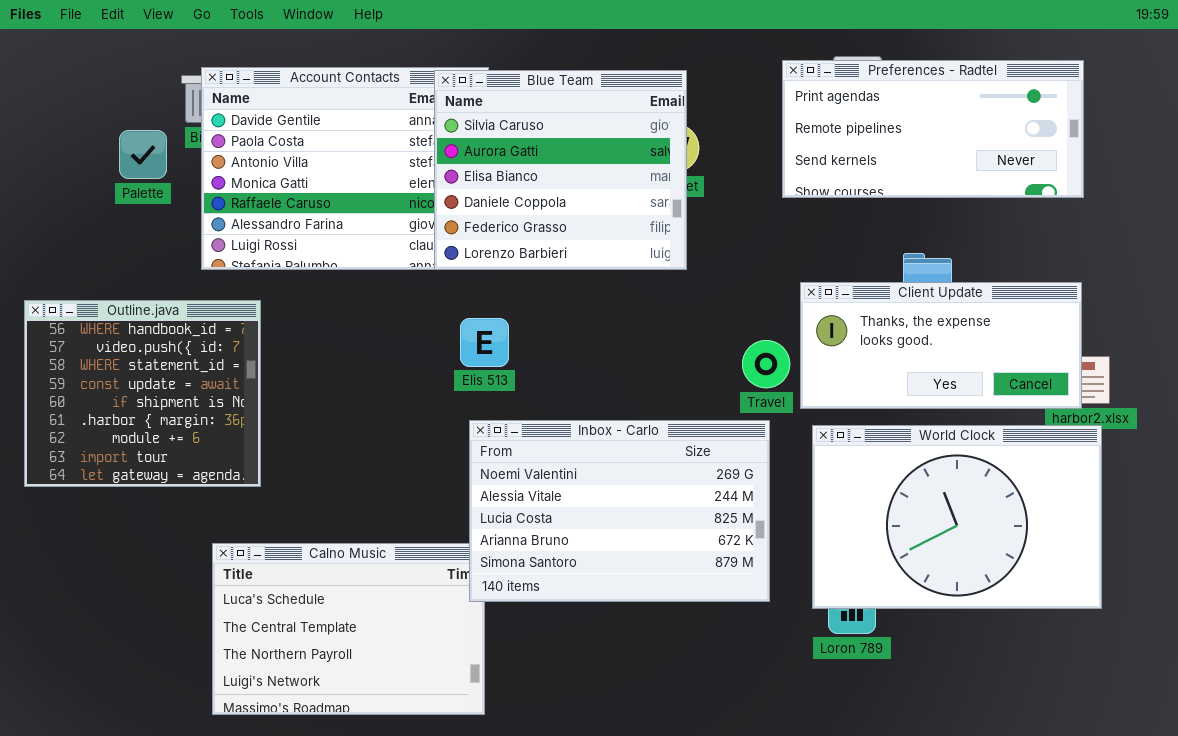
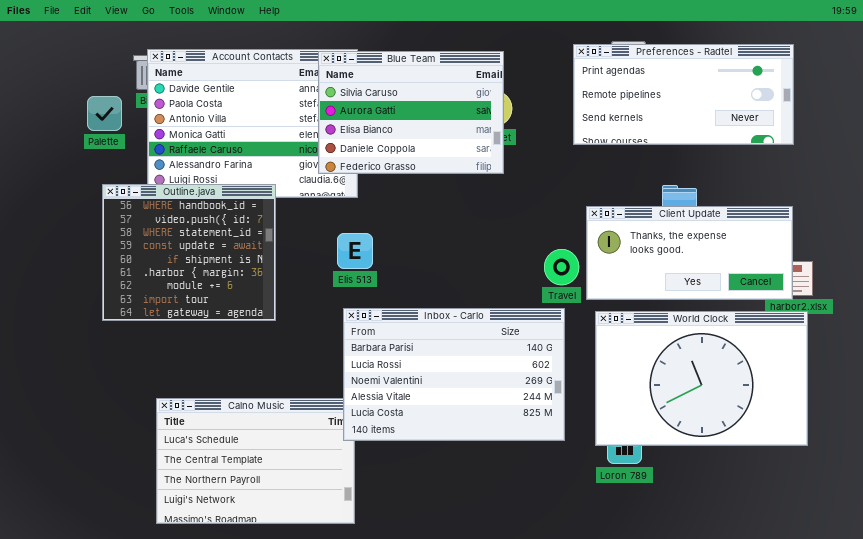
Blue Team: [434,70,687,270] -> [318,51,504,174], resized
Outline.java: [24,300,261,487] -> [102,184,276,321], moved
Inbox - Carlo: [469,420,770,602] -> [343,308,565,441], scrolled up 2 rows

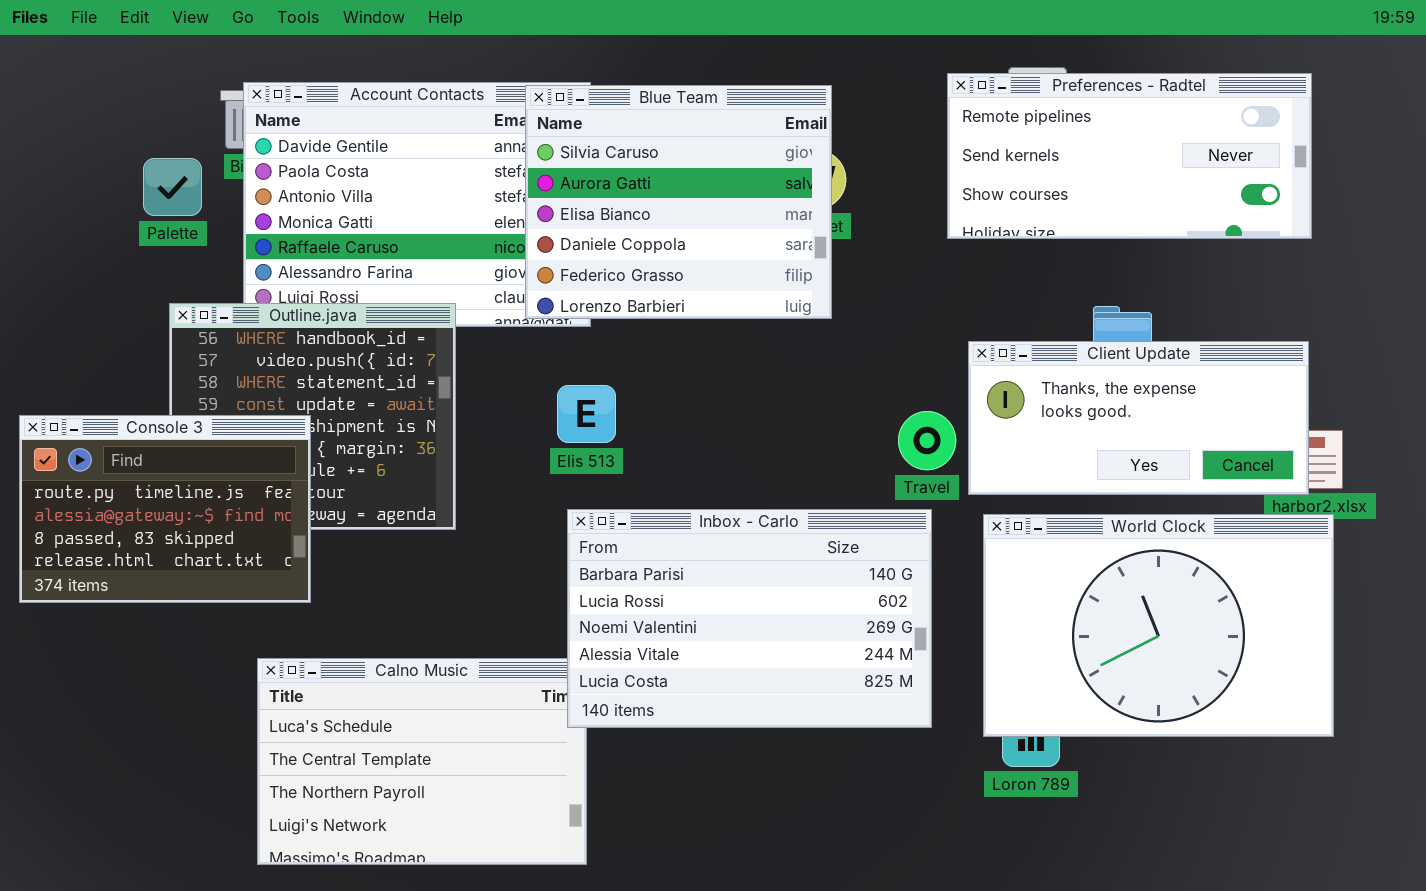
Preferences - Radtel: [573,44,794,145] -> [947,73,1312,239], scrolled down 1 row
Blue Team: [318,51,504,174] -> [525,85,832,319], resized
Console 3: none -> [19,415,311,603], opened

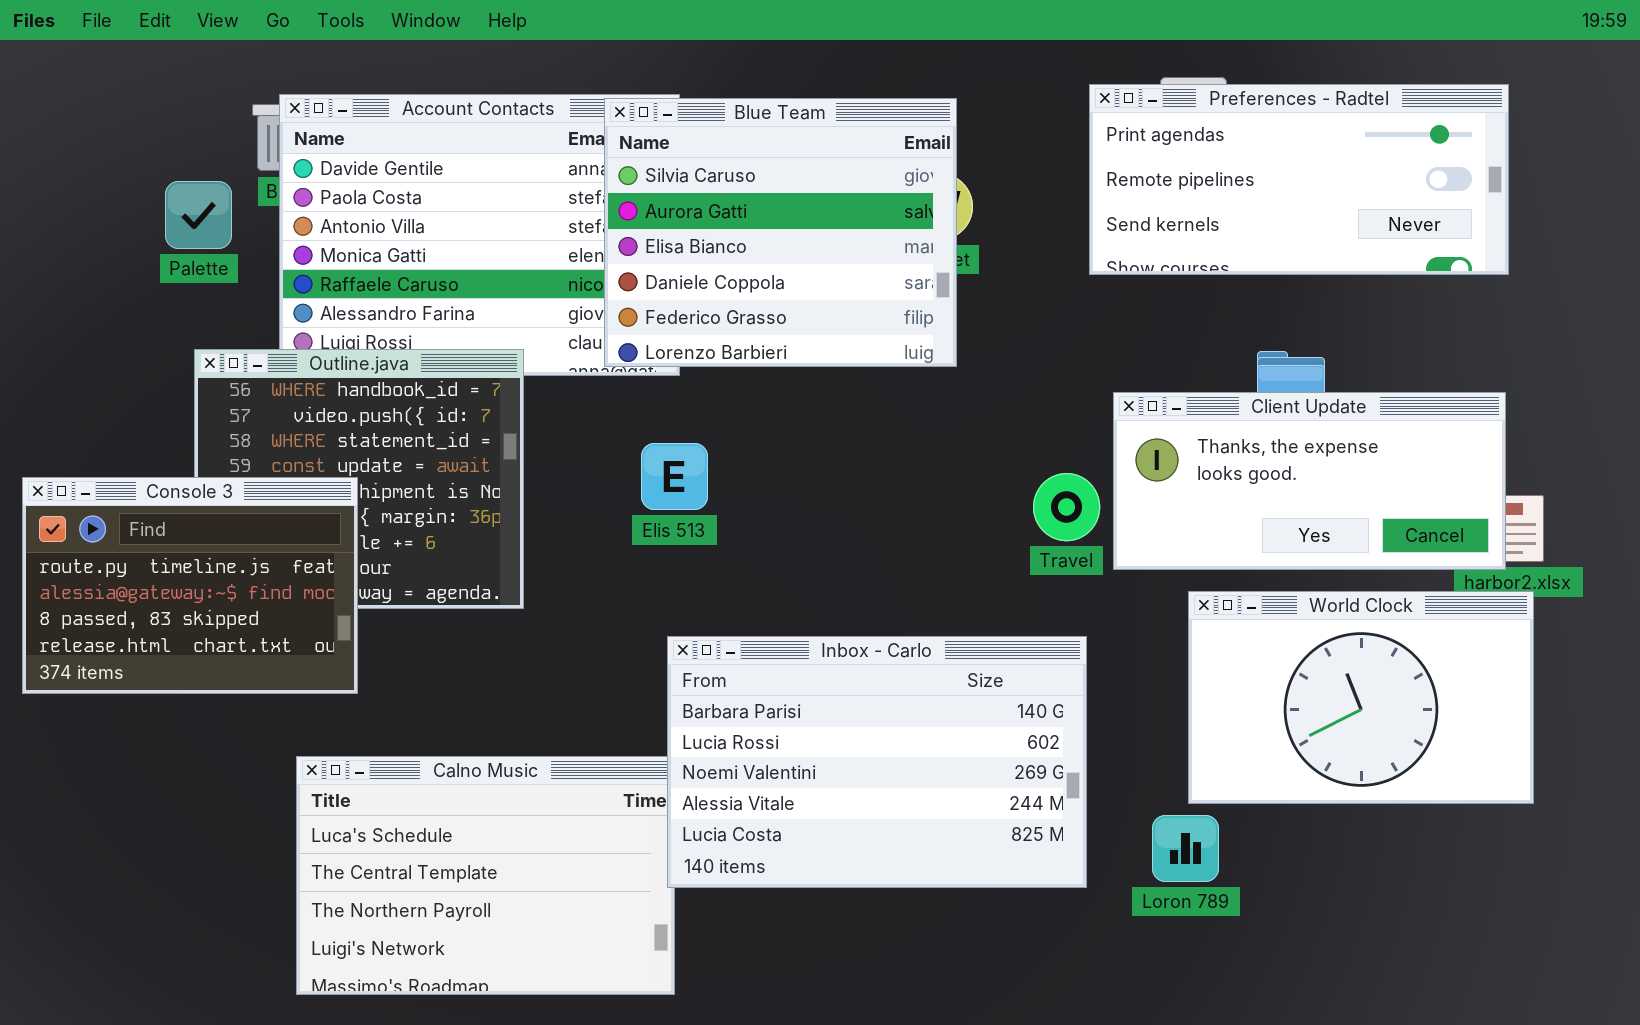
Preferences - Radtel: [947,73,1312,239] -> [1089,84,1509,275], scrolled up 1 row
Inbox - Carlo: [567,509,932,728] -> [667,636,1087,888], moved
World Clock: [983,514,1334,737] -> [1188,591,1534,804], resized

